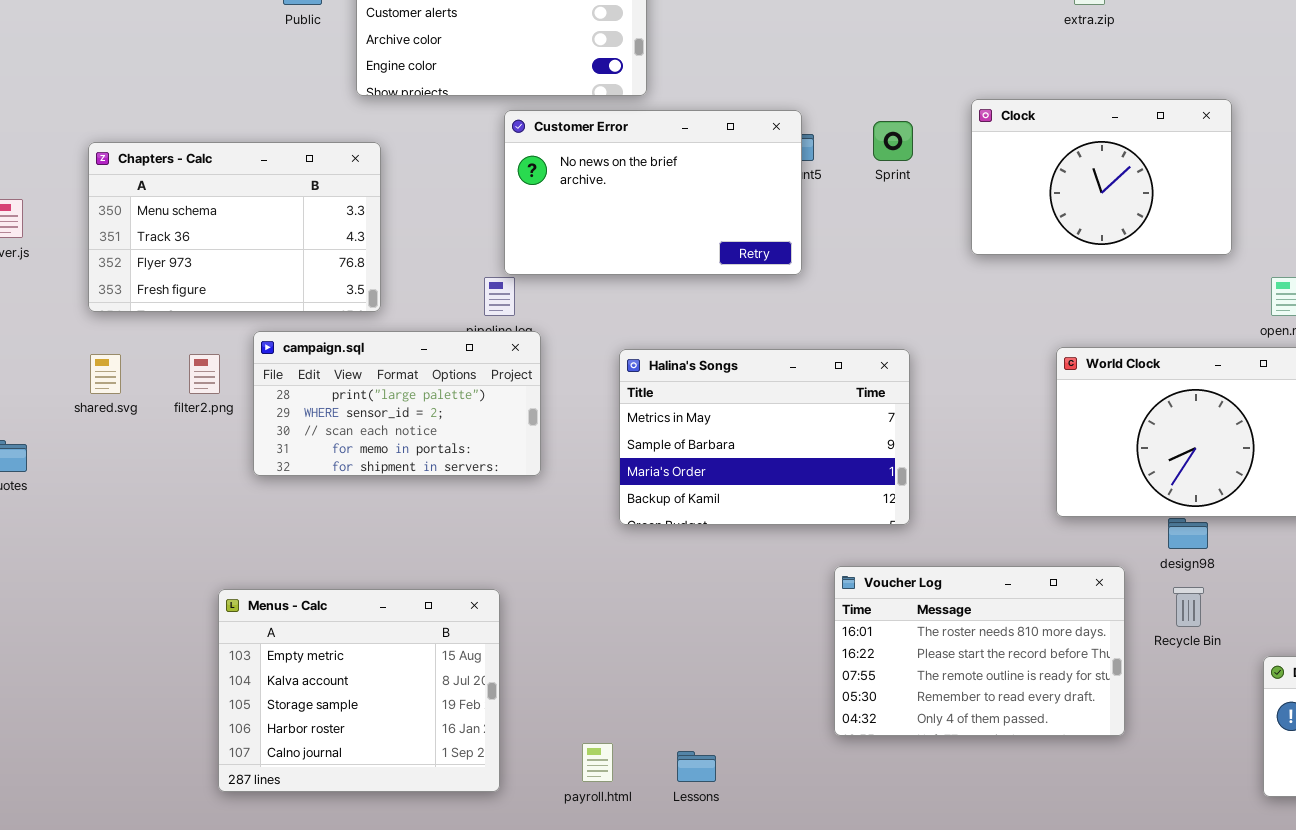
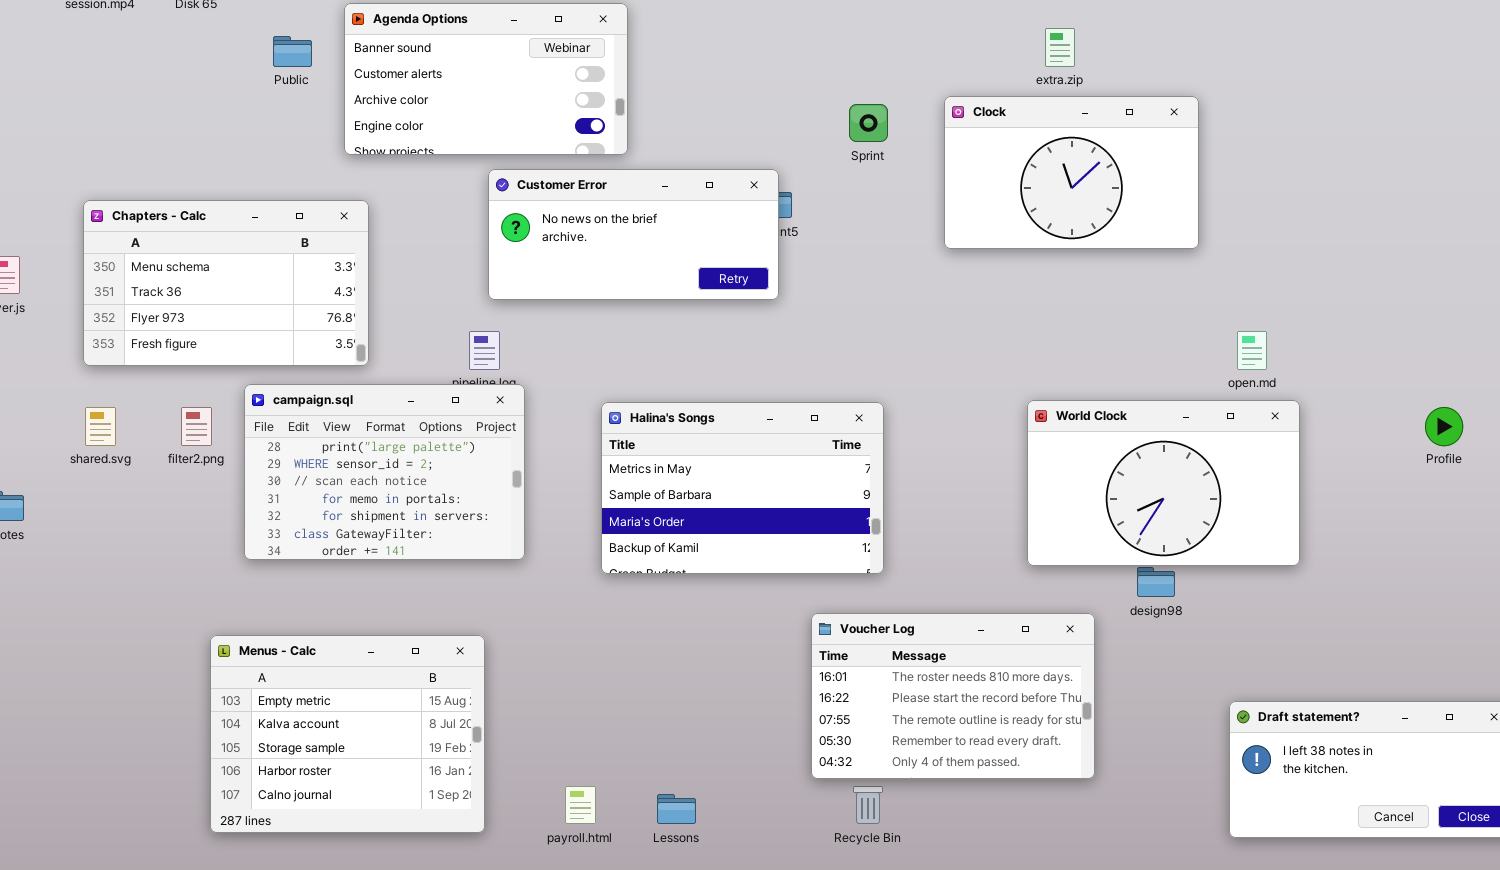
Clock: [971,99,1232,255] -> [944,96,1199,249], moved
Customer Error: [504,110,802,275] -> [488,169,779,300], resized
Sprint: [873,121,913,161] -> [849,104,888,142], moved
campaign.sql: [253,331,541,476] -> [244,384,525,560], resized
Recycle Bin: [1173,587,1204,627] -> [853,786,883,824], moved

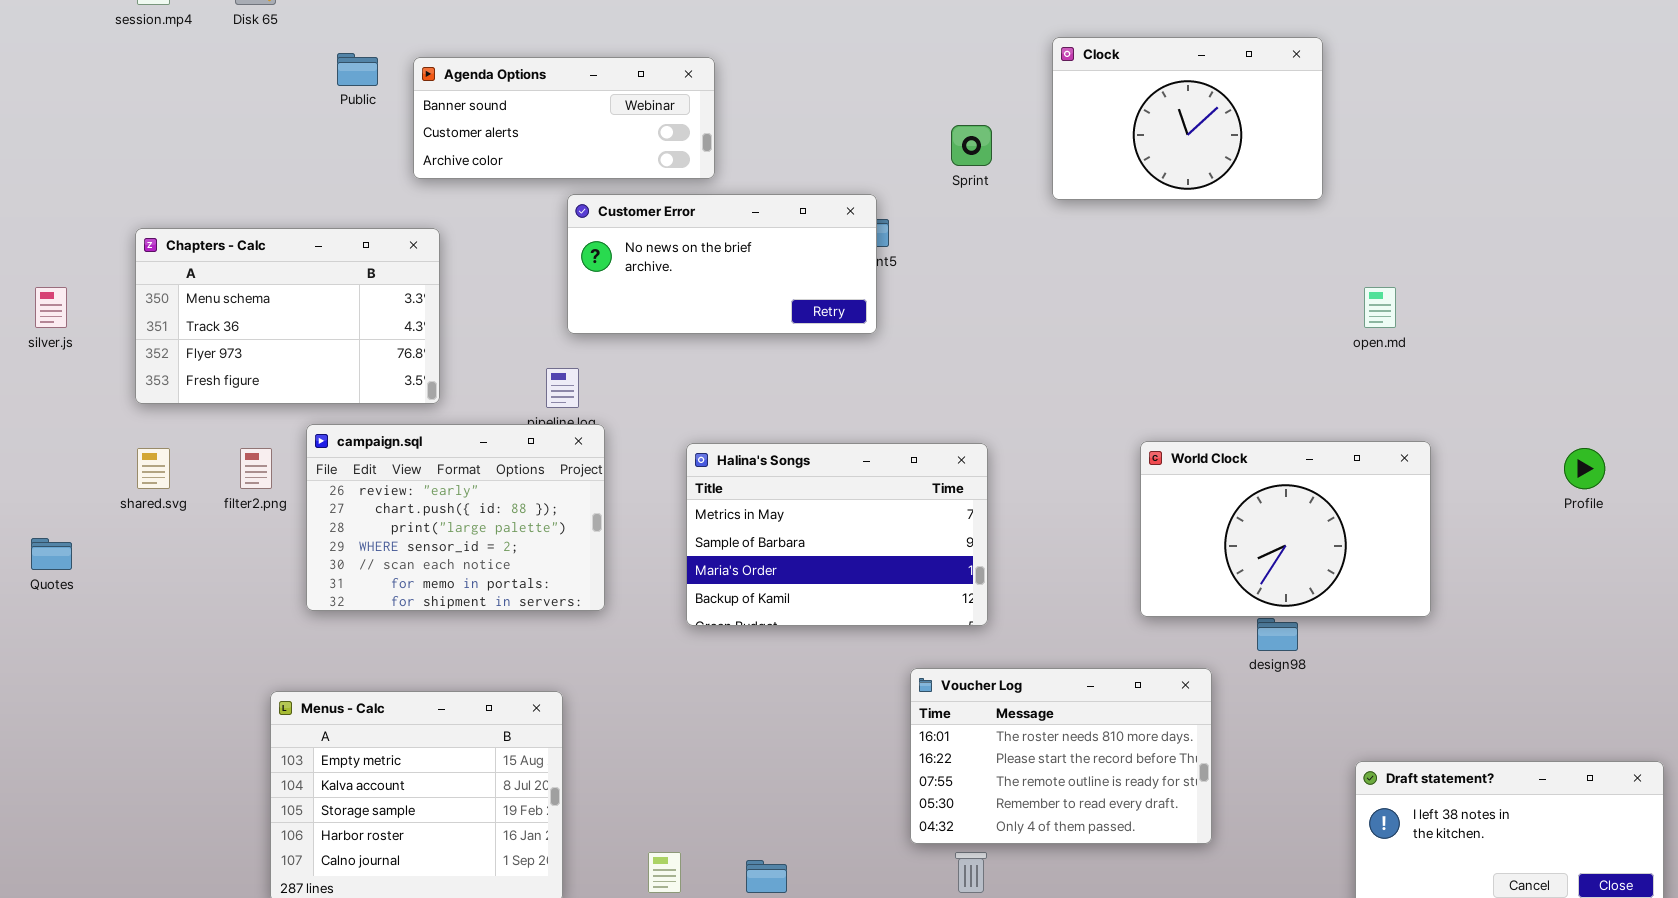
Agenda Options: [344,3,628,155] -> [413,57,715,179], resized
Clock: [944,96,1199,249] -> [1052,37,1323,200], moved
open.md: [1237,331,1267,370] -> [1364,287,1396,328], moved
campaign.sql: [244,384,525,560] -> [306,424,605,611], scrolled up 2 rows

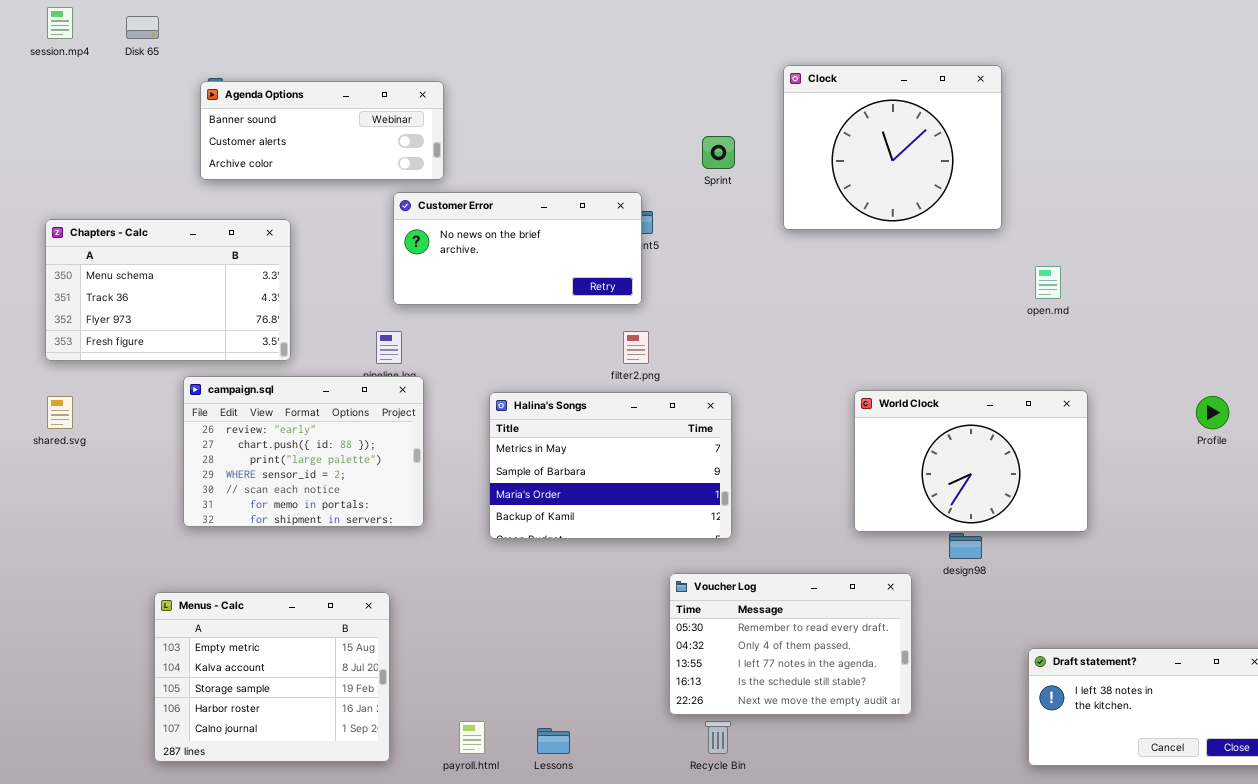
Clock: [1052,37,1323,200] -> [783,65,1002,230], resized
Agenda Options: [413,57,715,179] -> [200,81,444,180], moved
filter2.png: [240,448,272,489] -> [623,331,649,364], moved
Voucher Log: [910,668,1212,844] -> [669,573,912,715], scrolled down 3 rows

